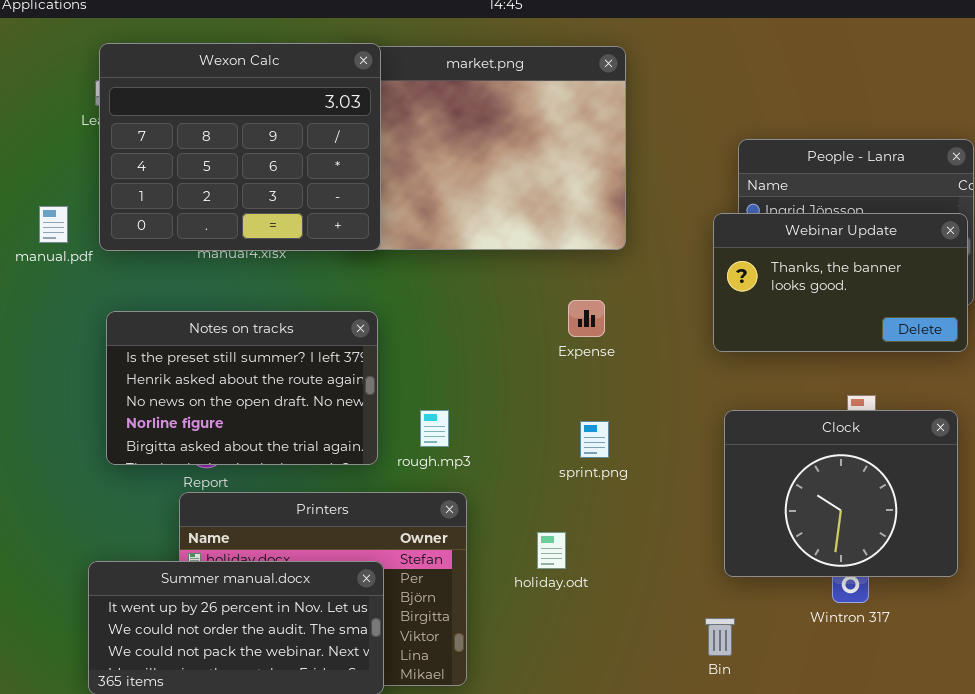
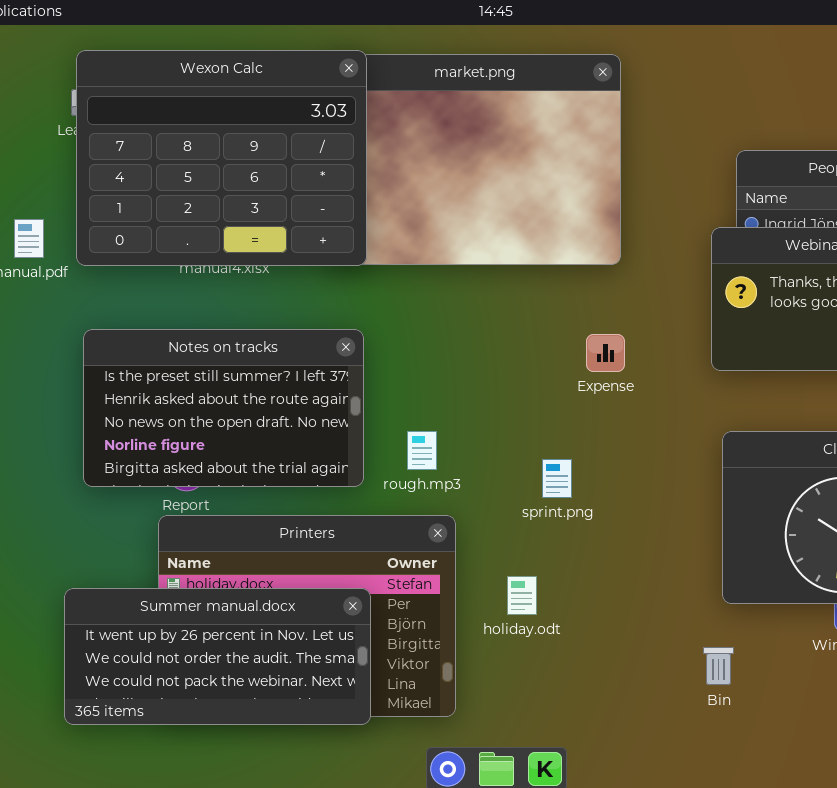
Expense: [568,300,605,337] -> [586,334,625,372], moved
sprint.png: [580,421,609,458] -> [542,459,572,498], moved
holiday.odt: [537,532,566,569] -> [507,576,537,615], moved

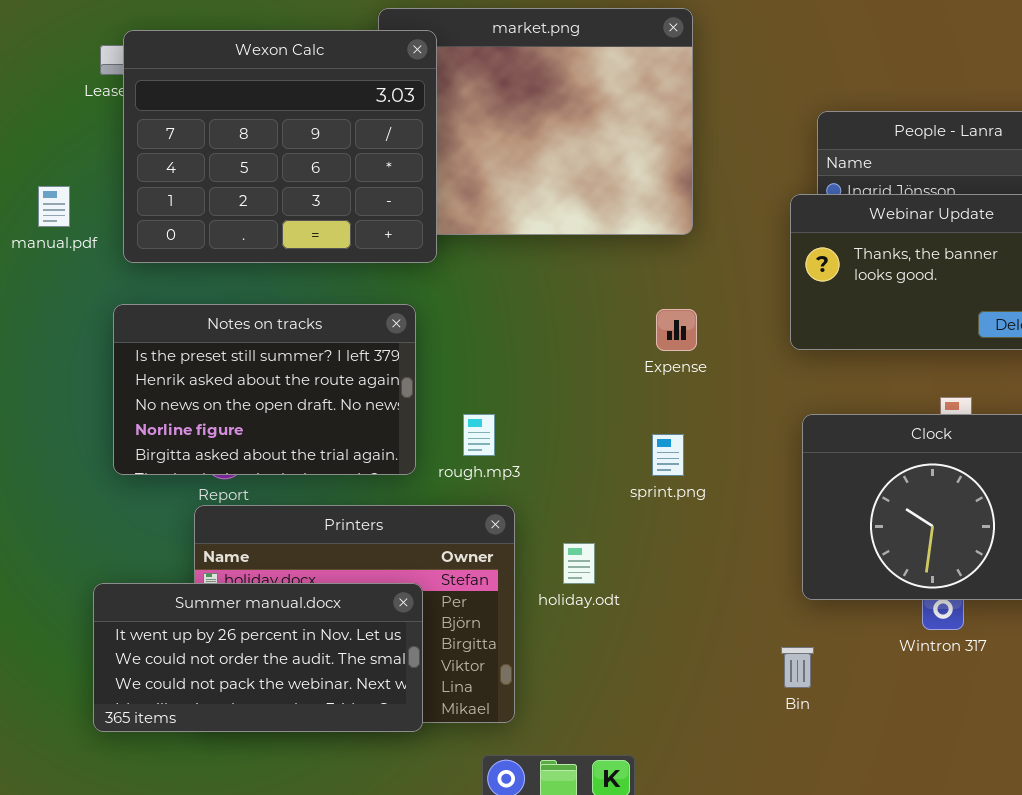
Wexon Calc: [76,50,367,266] -> [123,30,437,263], moved
sprint.png: [542,459,572,498] -> [652,434,684,476], moved
holiday.odt: [507,576,537,615] -> [563,543,595,584], moved

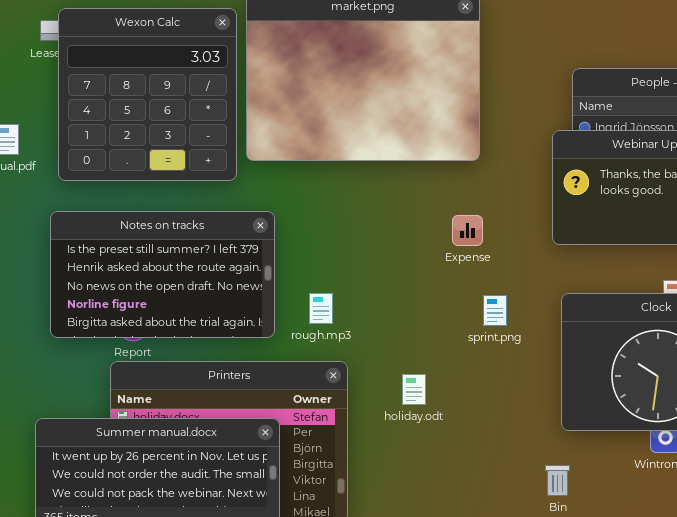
Wexon Calc: [123,30,437,263] -> [58,8,237,181], resized
sprint.png: [652,434,684,476] -> [483,295,507,326], moved
holiday.odt: [563,543,595,584] -> [402,374,426,405], moved

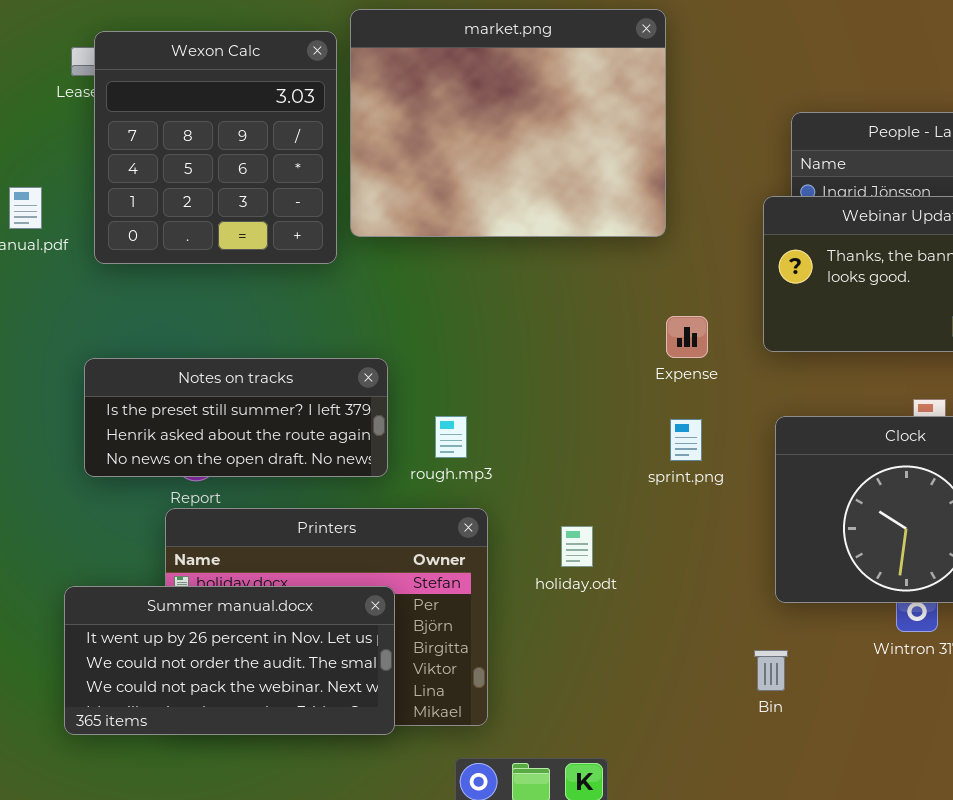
Notes on tracks: [50,211,275,338] -> [84,358,388,477], resized
Expense: [452,215,483,246] -> [666,316,708,358], moved

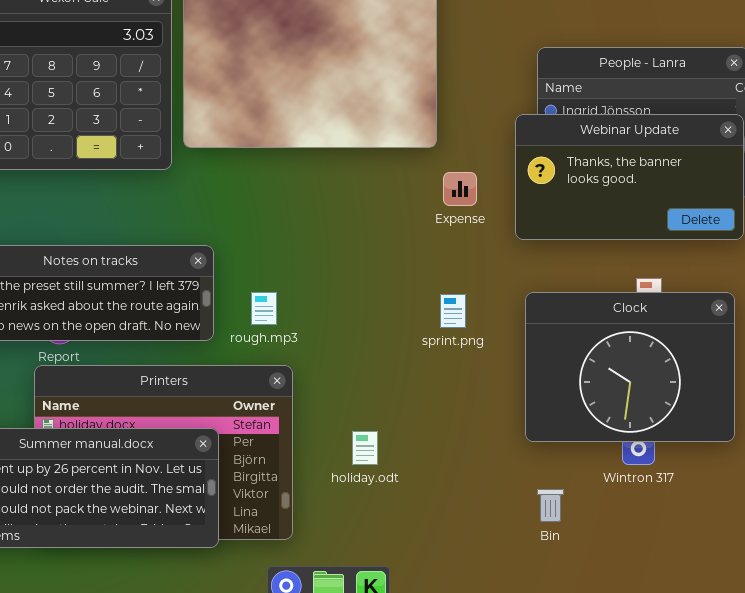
Expense: [666,316,708,358] -> [443,172,477,206], moved
holiday.odt: [561,526,593,567] -> [352,431,378,465], moved
Bin: [754,650,788,691] -> [537,489,564,522], moved

